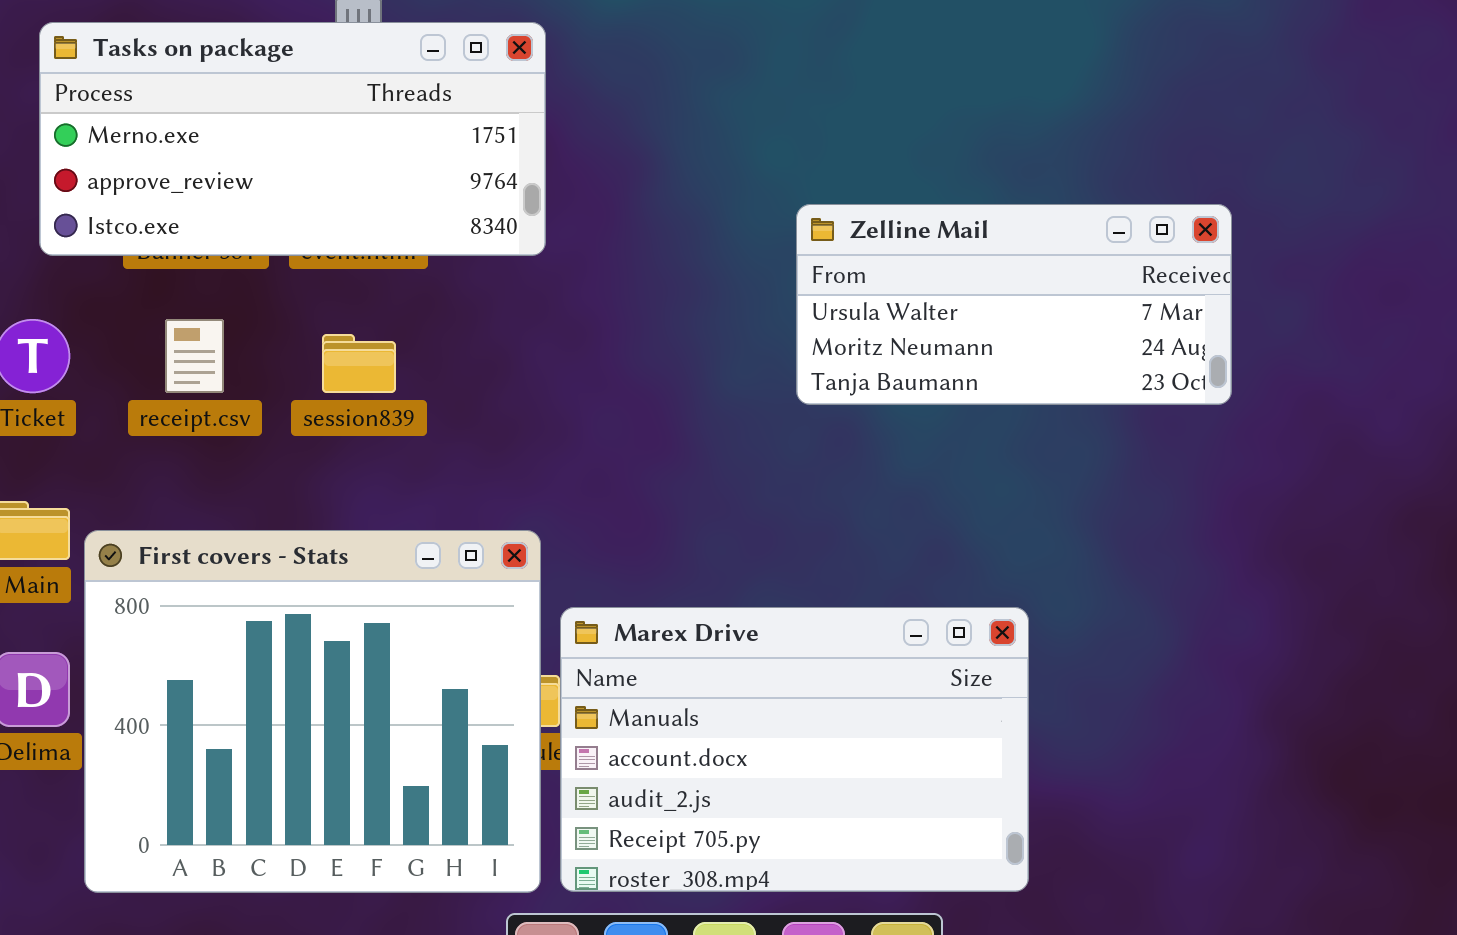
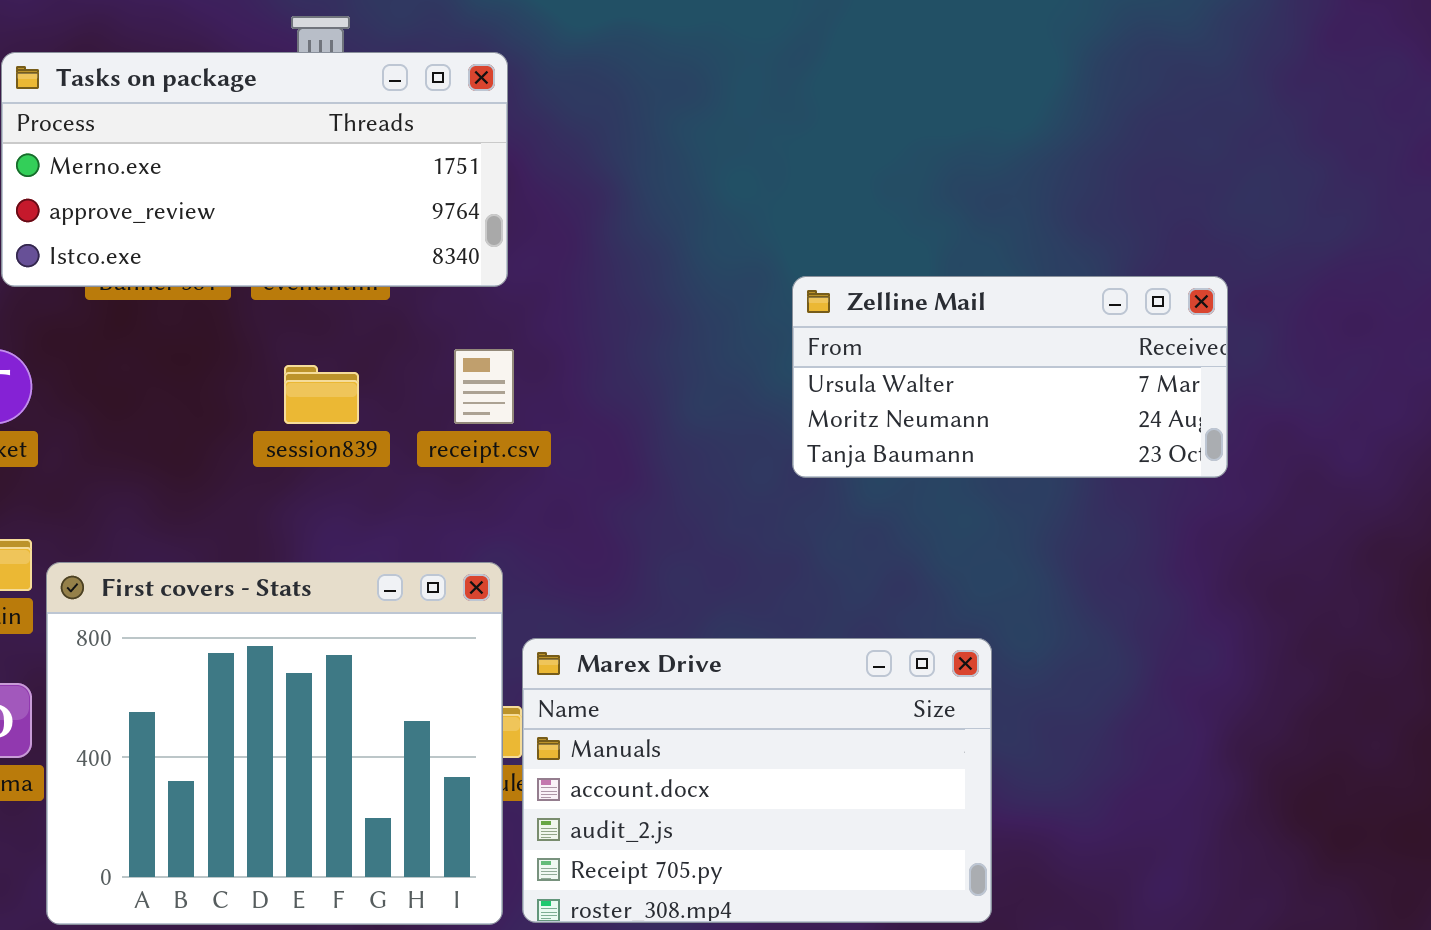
Zelline Mail: [796,204,1232,405] -> [792,276,1228,478], moved
receipt.csv: [165,319,224,393] -> [454,349,514,424], moved

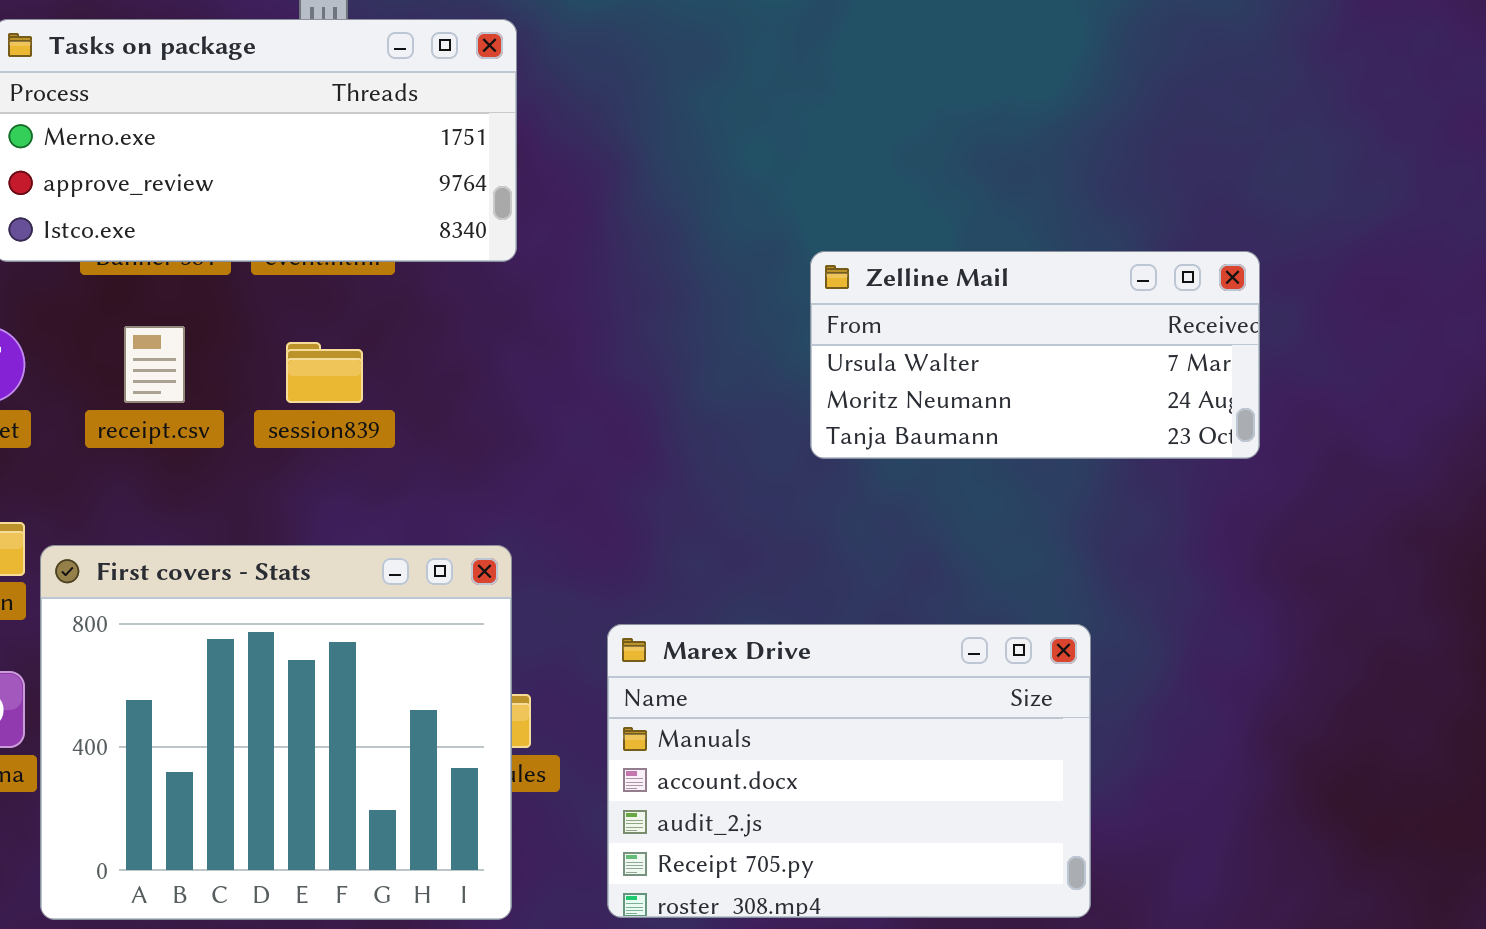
receipt.csv: [454,349,514,424] -> [124,326,185,403], moved
Marex Drive: [522,638,992,923] -> [607,624,1091,918], moved

